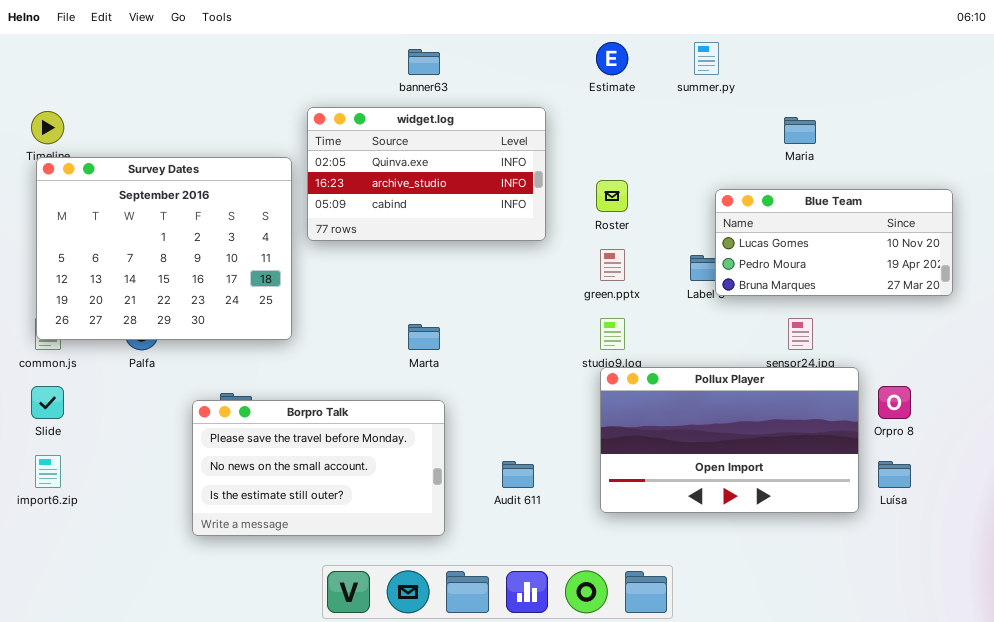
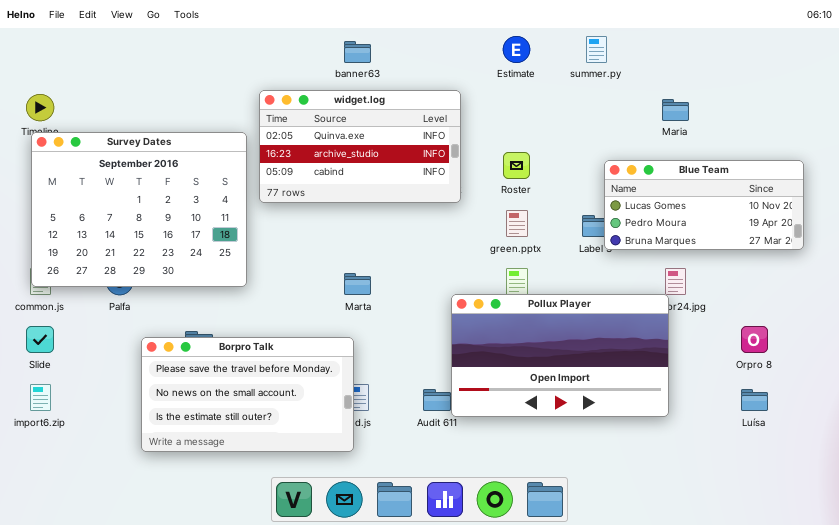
Pollux Player: [600,367,859,513] -> [451,294,669,417], moved
Borpro Talk: [192,400,445,536] -> [141,337,354,452], moved

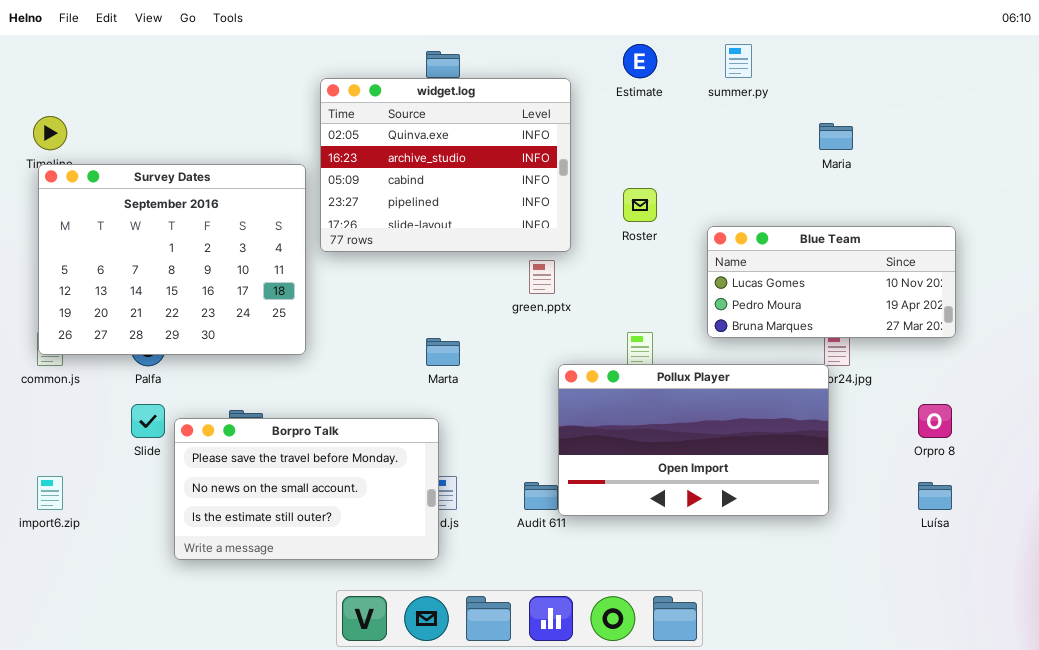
widget.log: [259,90,461,203] -> [320,78,571,252], resized
Blue Team: [604,160,804,250] -> [707,226,956,338], moved
green.pptx: [506,210,528,237] -> [529,260,555,294], moved
Slide: [26,326,54,353] -> [131,404,165,438], moved

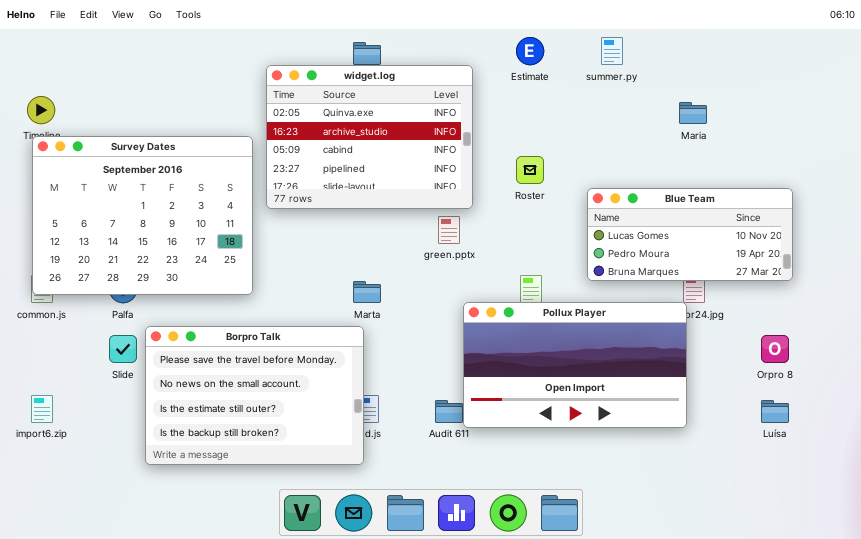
Borpro Talk: [174,418,439,560] -> [145,326,364,465], resized

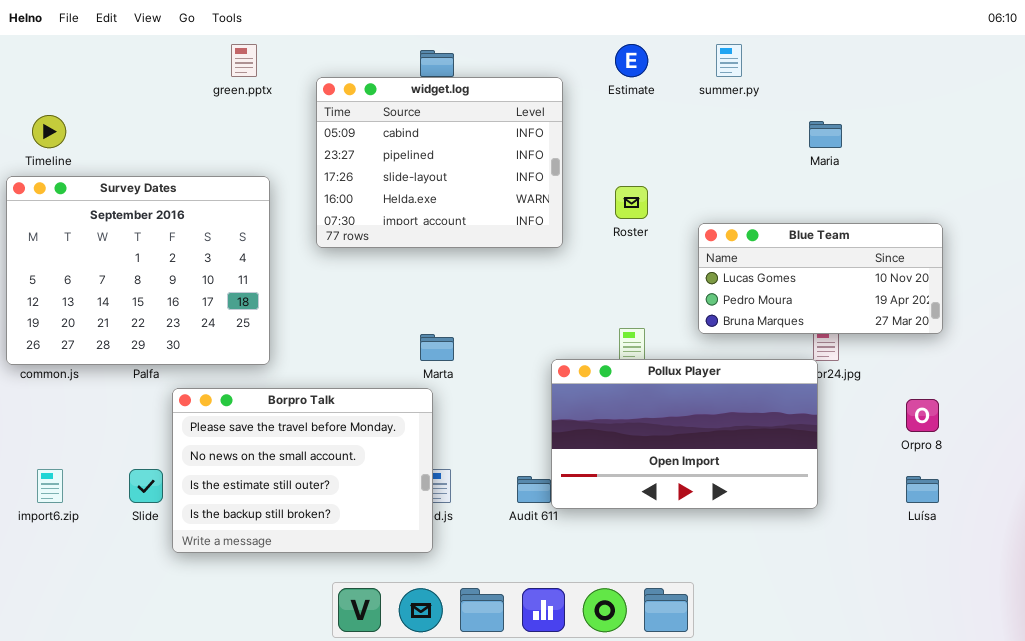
widget.log: [266,65,473,209] -> [316,77,563,248], scrolled down 2 rows
Survey Dates: [32,136,253,295] -> [6,176,270,365], moved
green.pptx: [438,216,460,244] -> [231,44,257,77], moved
Slide: [109,335,137,363] -> [129,469,163,503], moved

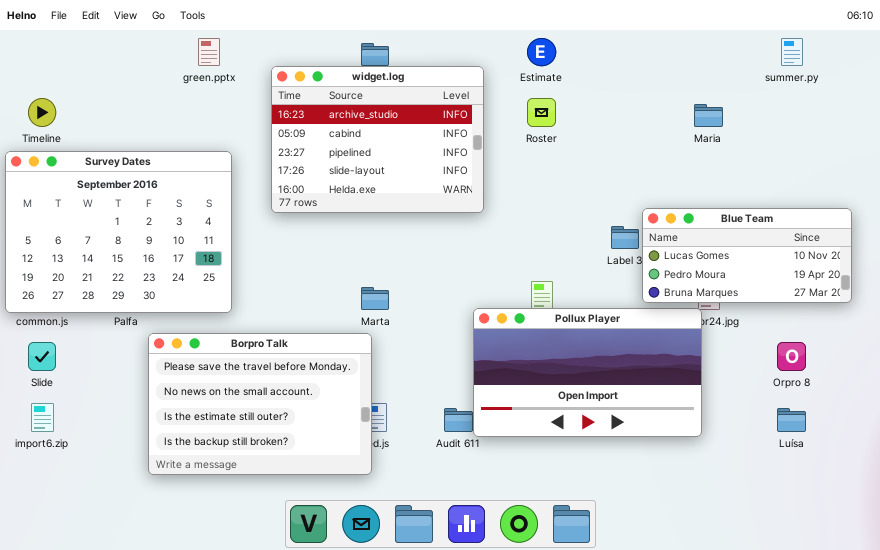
summer.py: [716,44,742,77] -> [781,38,803,66], moved
widget.log: [316,77,563,248] -> [271,66,484,213], scrolled up 1 row
Roster: [615,186,648,219] -> [527,98,556,127], moved
Blue Team: [698,223,943,334] -> [642,208,852,303], moved
Slide: [129,469,163,503] -> [28,342,56,371], moved

